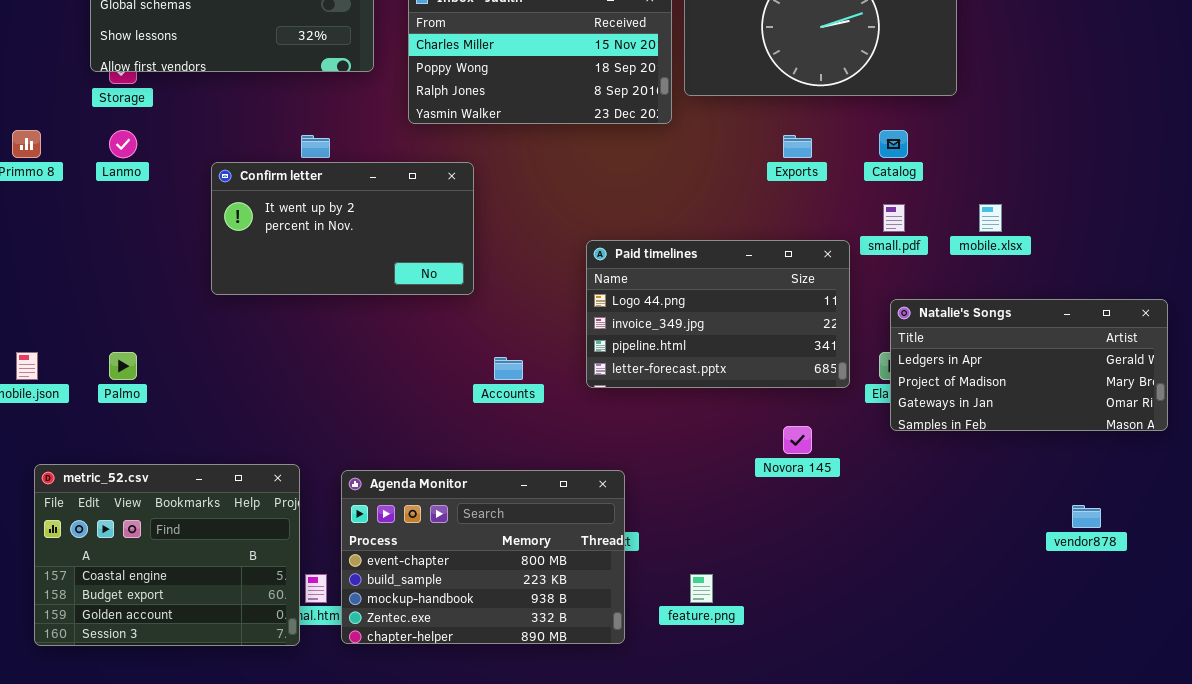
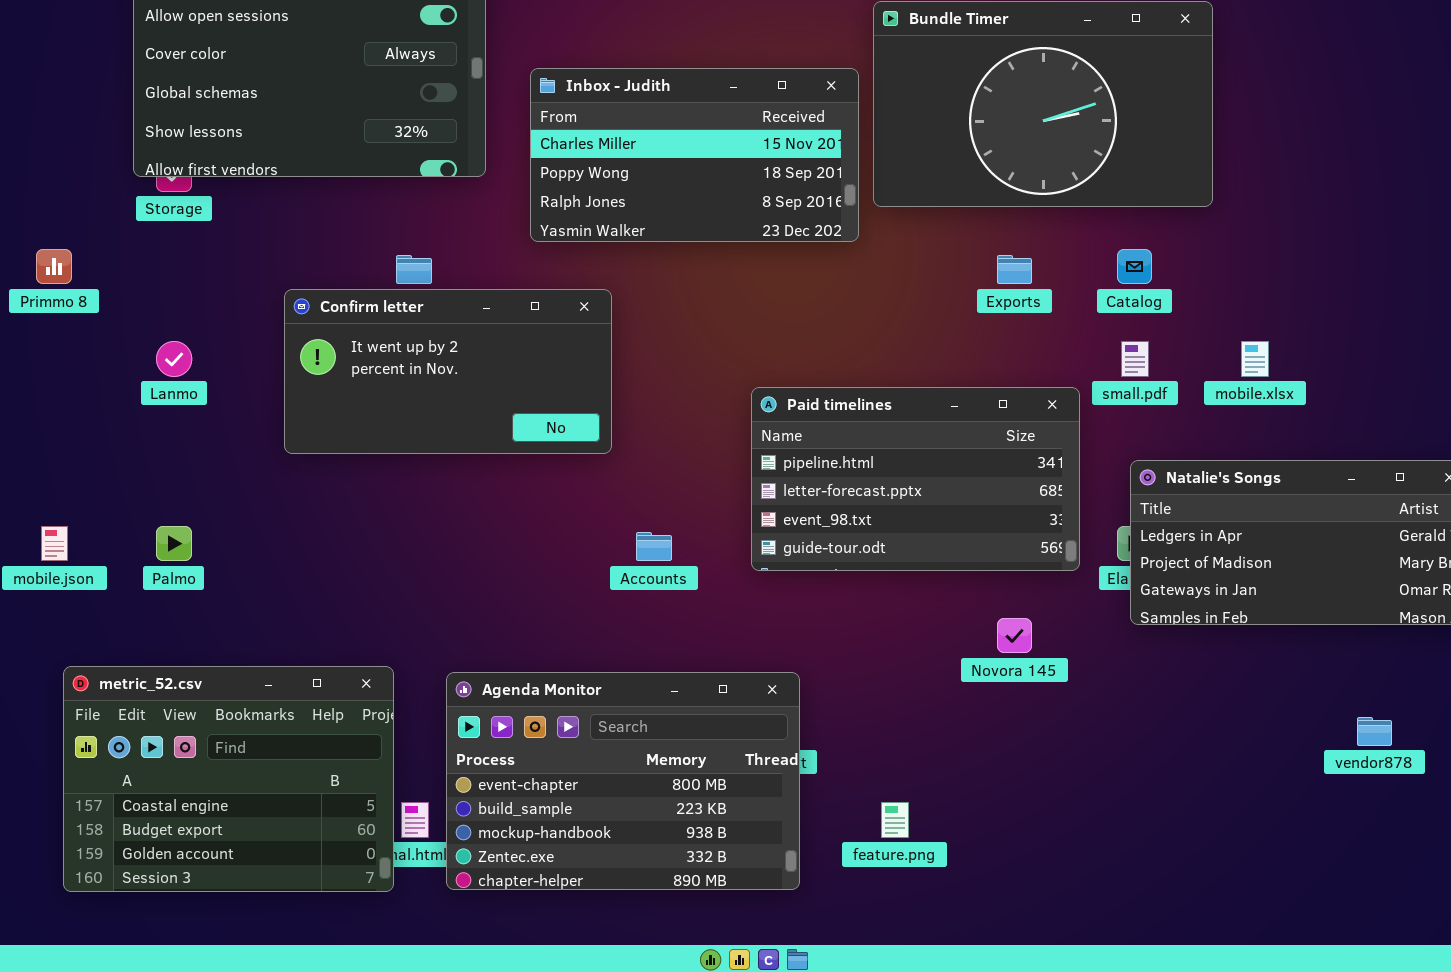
Lanmo: [109,130,137,158] -> [156,341,192,377], moved
Paid timelines: [586,240,850,388] -> [751,387,1080,571], scrolled down 2 rows

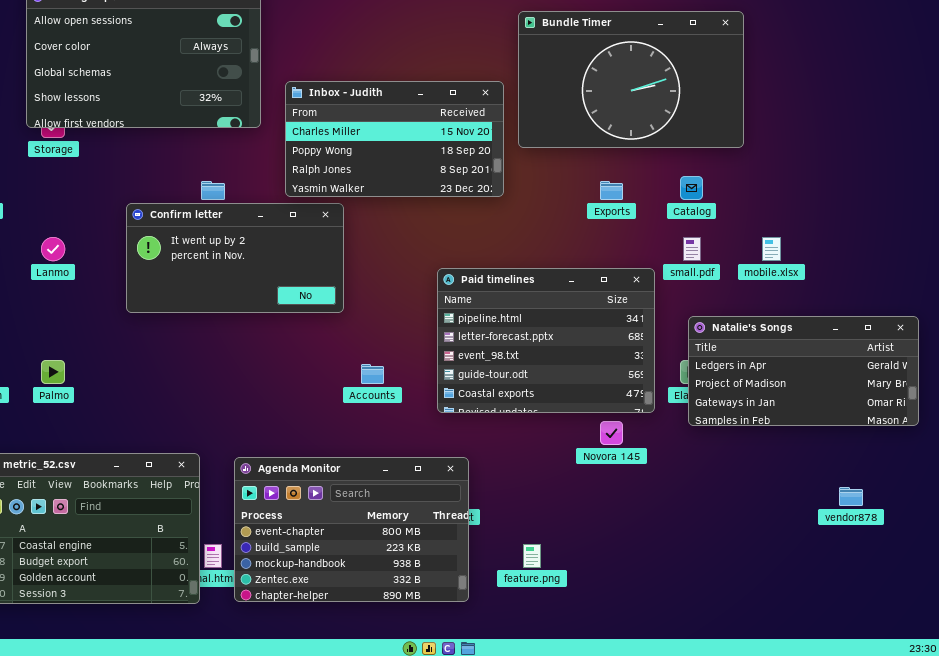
Inbox - Judith: [530,68,859,242] -> [285,81,504,197], moved
Paid timelines: [751,387,1080,571] -> [437,268,655,413], resized

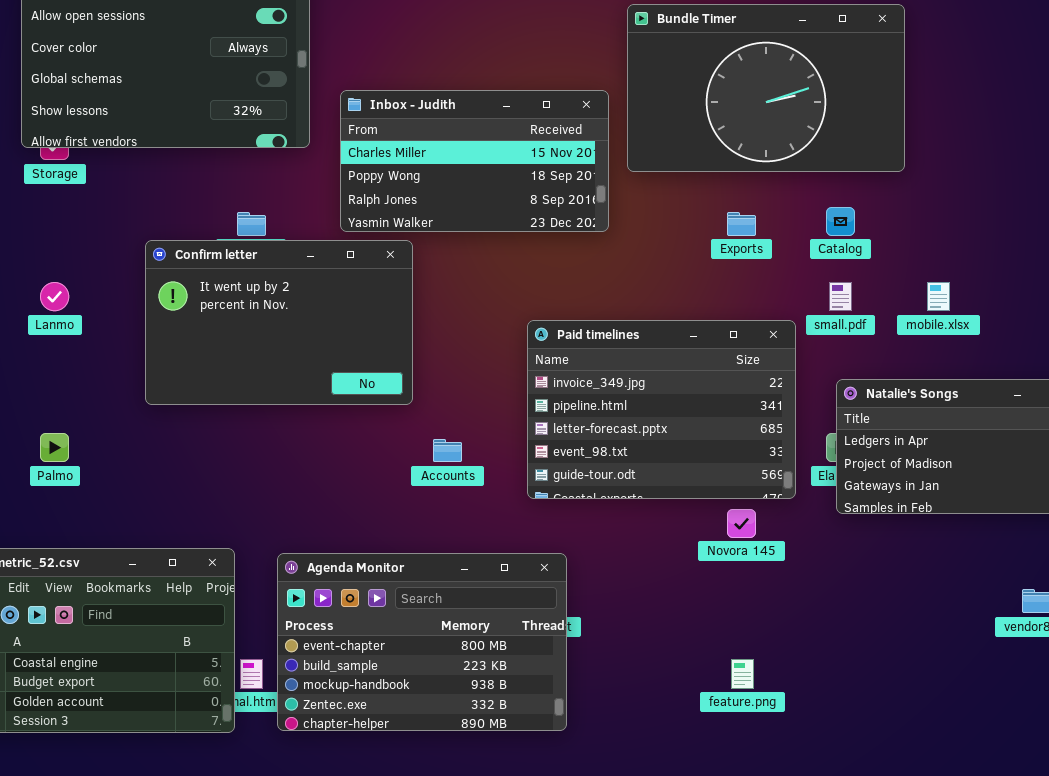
Confirm letter: [126,203,344,313] -> [145,240,413,405], resized
Paid timelines: [437,268,655,413] -> [527,320,796,499], scrolled up 1 row
feature.png: [523,544,541,568] -> [731,659,754,689], moved

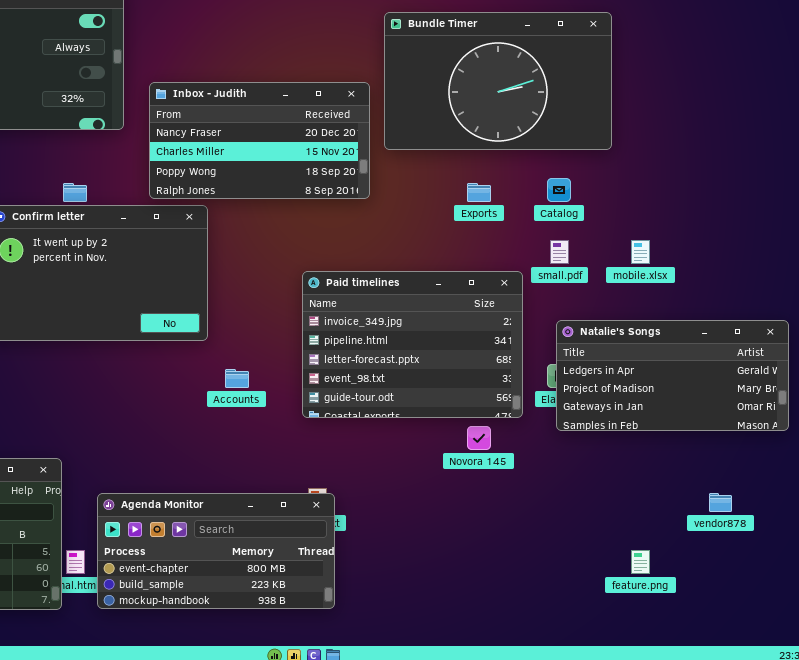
Inbox - Judith: [340,90,609,232] -> [149,82,370,199], scrolled up 1 row
Agenda Monitor: [277,553,567,731] -> [97,493,335,609], resized
feature.png: [731,659,754,689] -> [631,550,650,574], moved

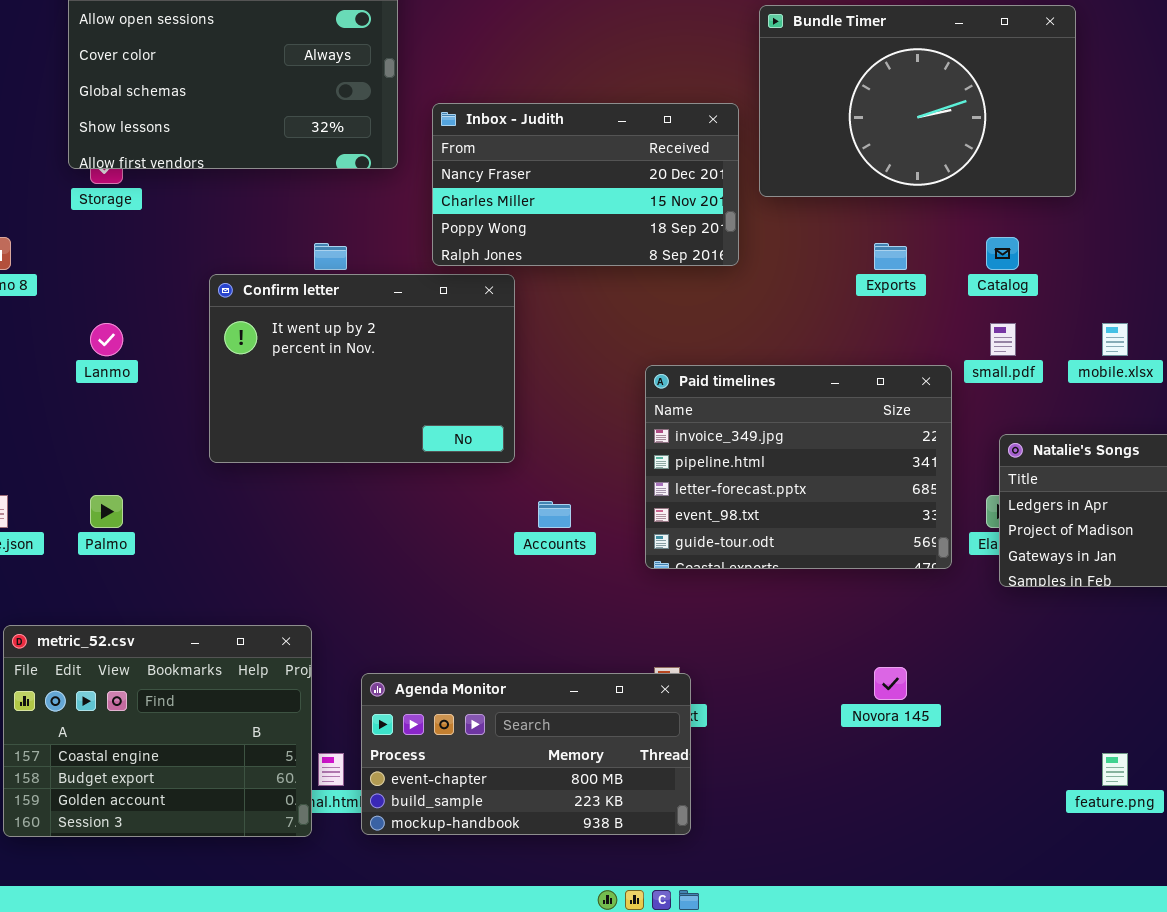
Novora 145: [467,426,491,450] -> [874,667,907,700], moved

